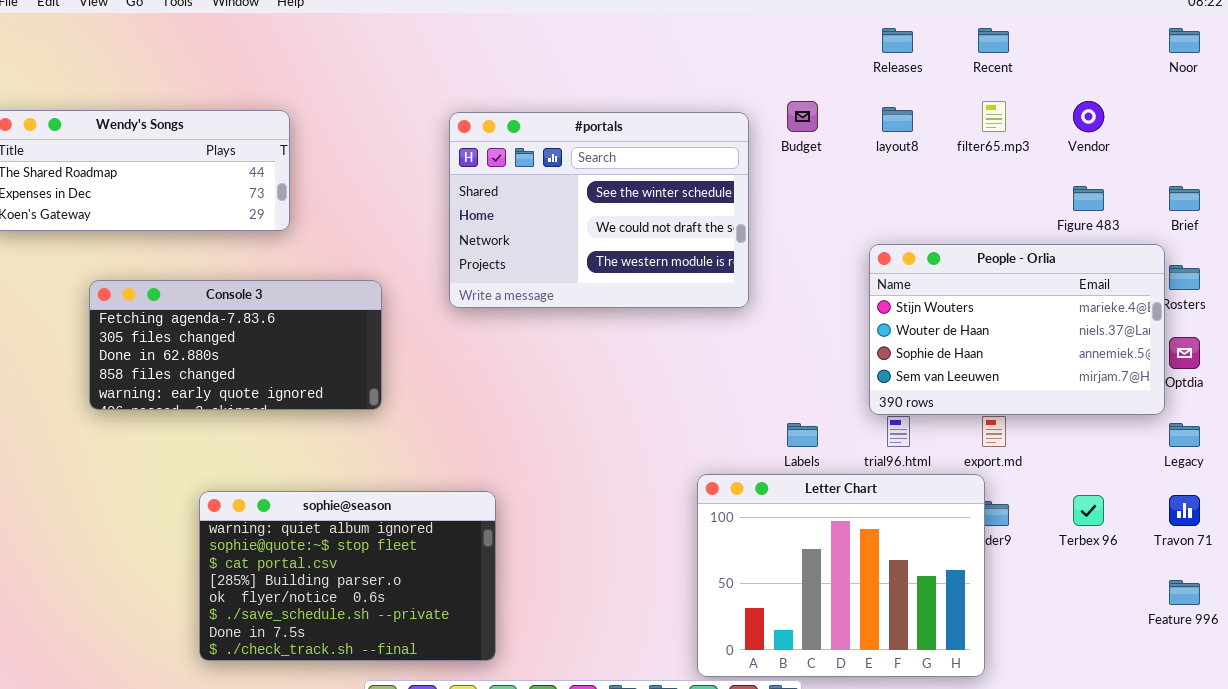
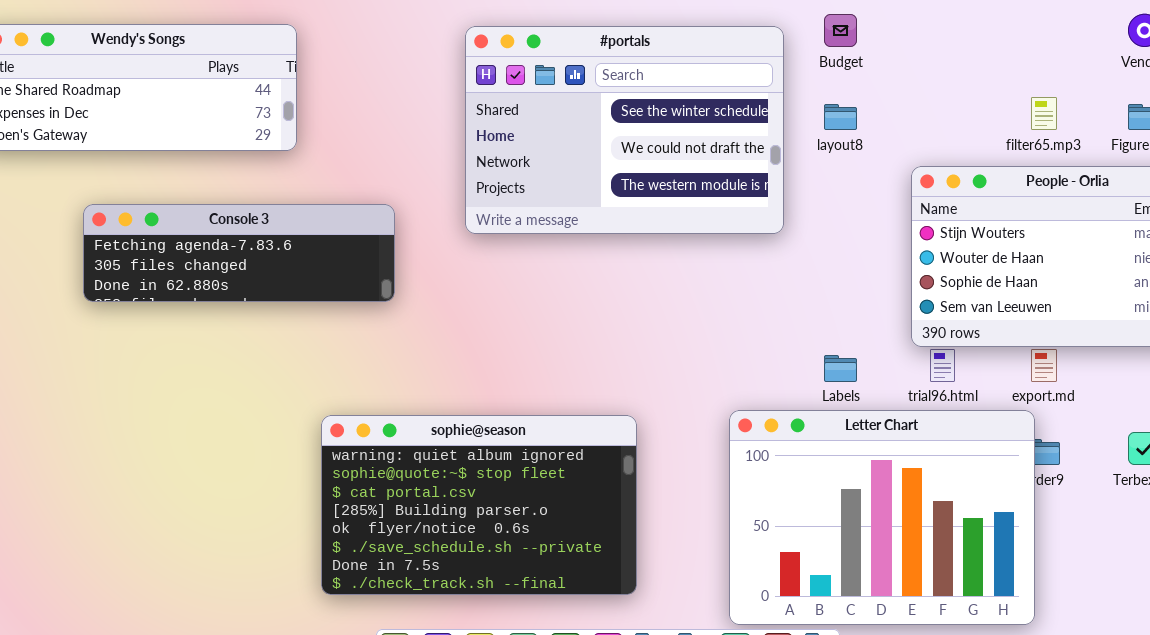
filter65.mp3: [982,101,1006,132] -> [1031,97,1057,130], moved
layout8: [882,107,913,132] -> [824,104,857,130], moved
Console 3: [89,280,382,410] -> [83,204,395,302], resized
sophie@season: [199,491,496,661] -> [321,415,637,595], moved

